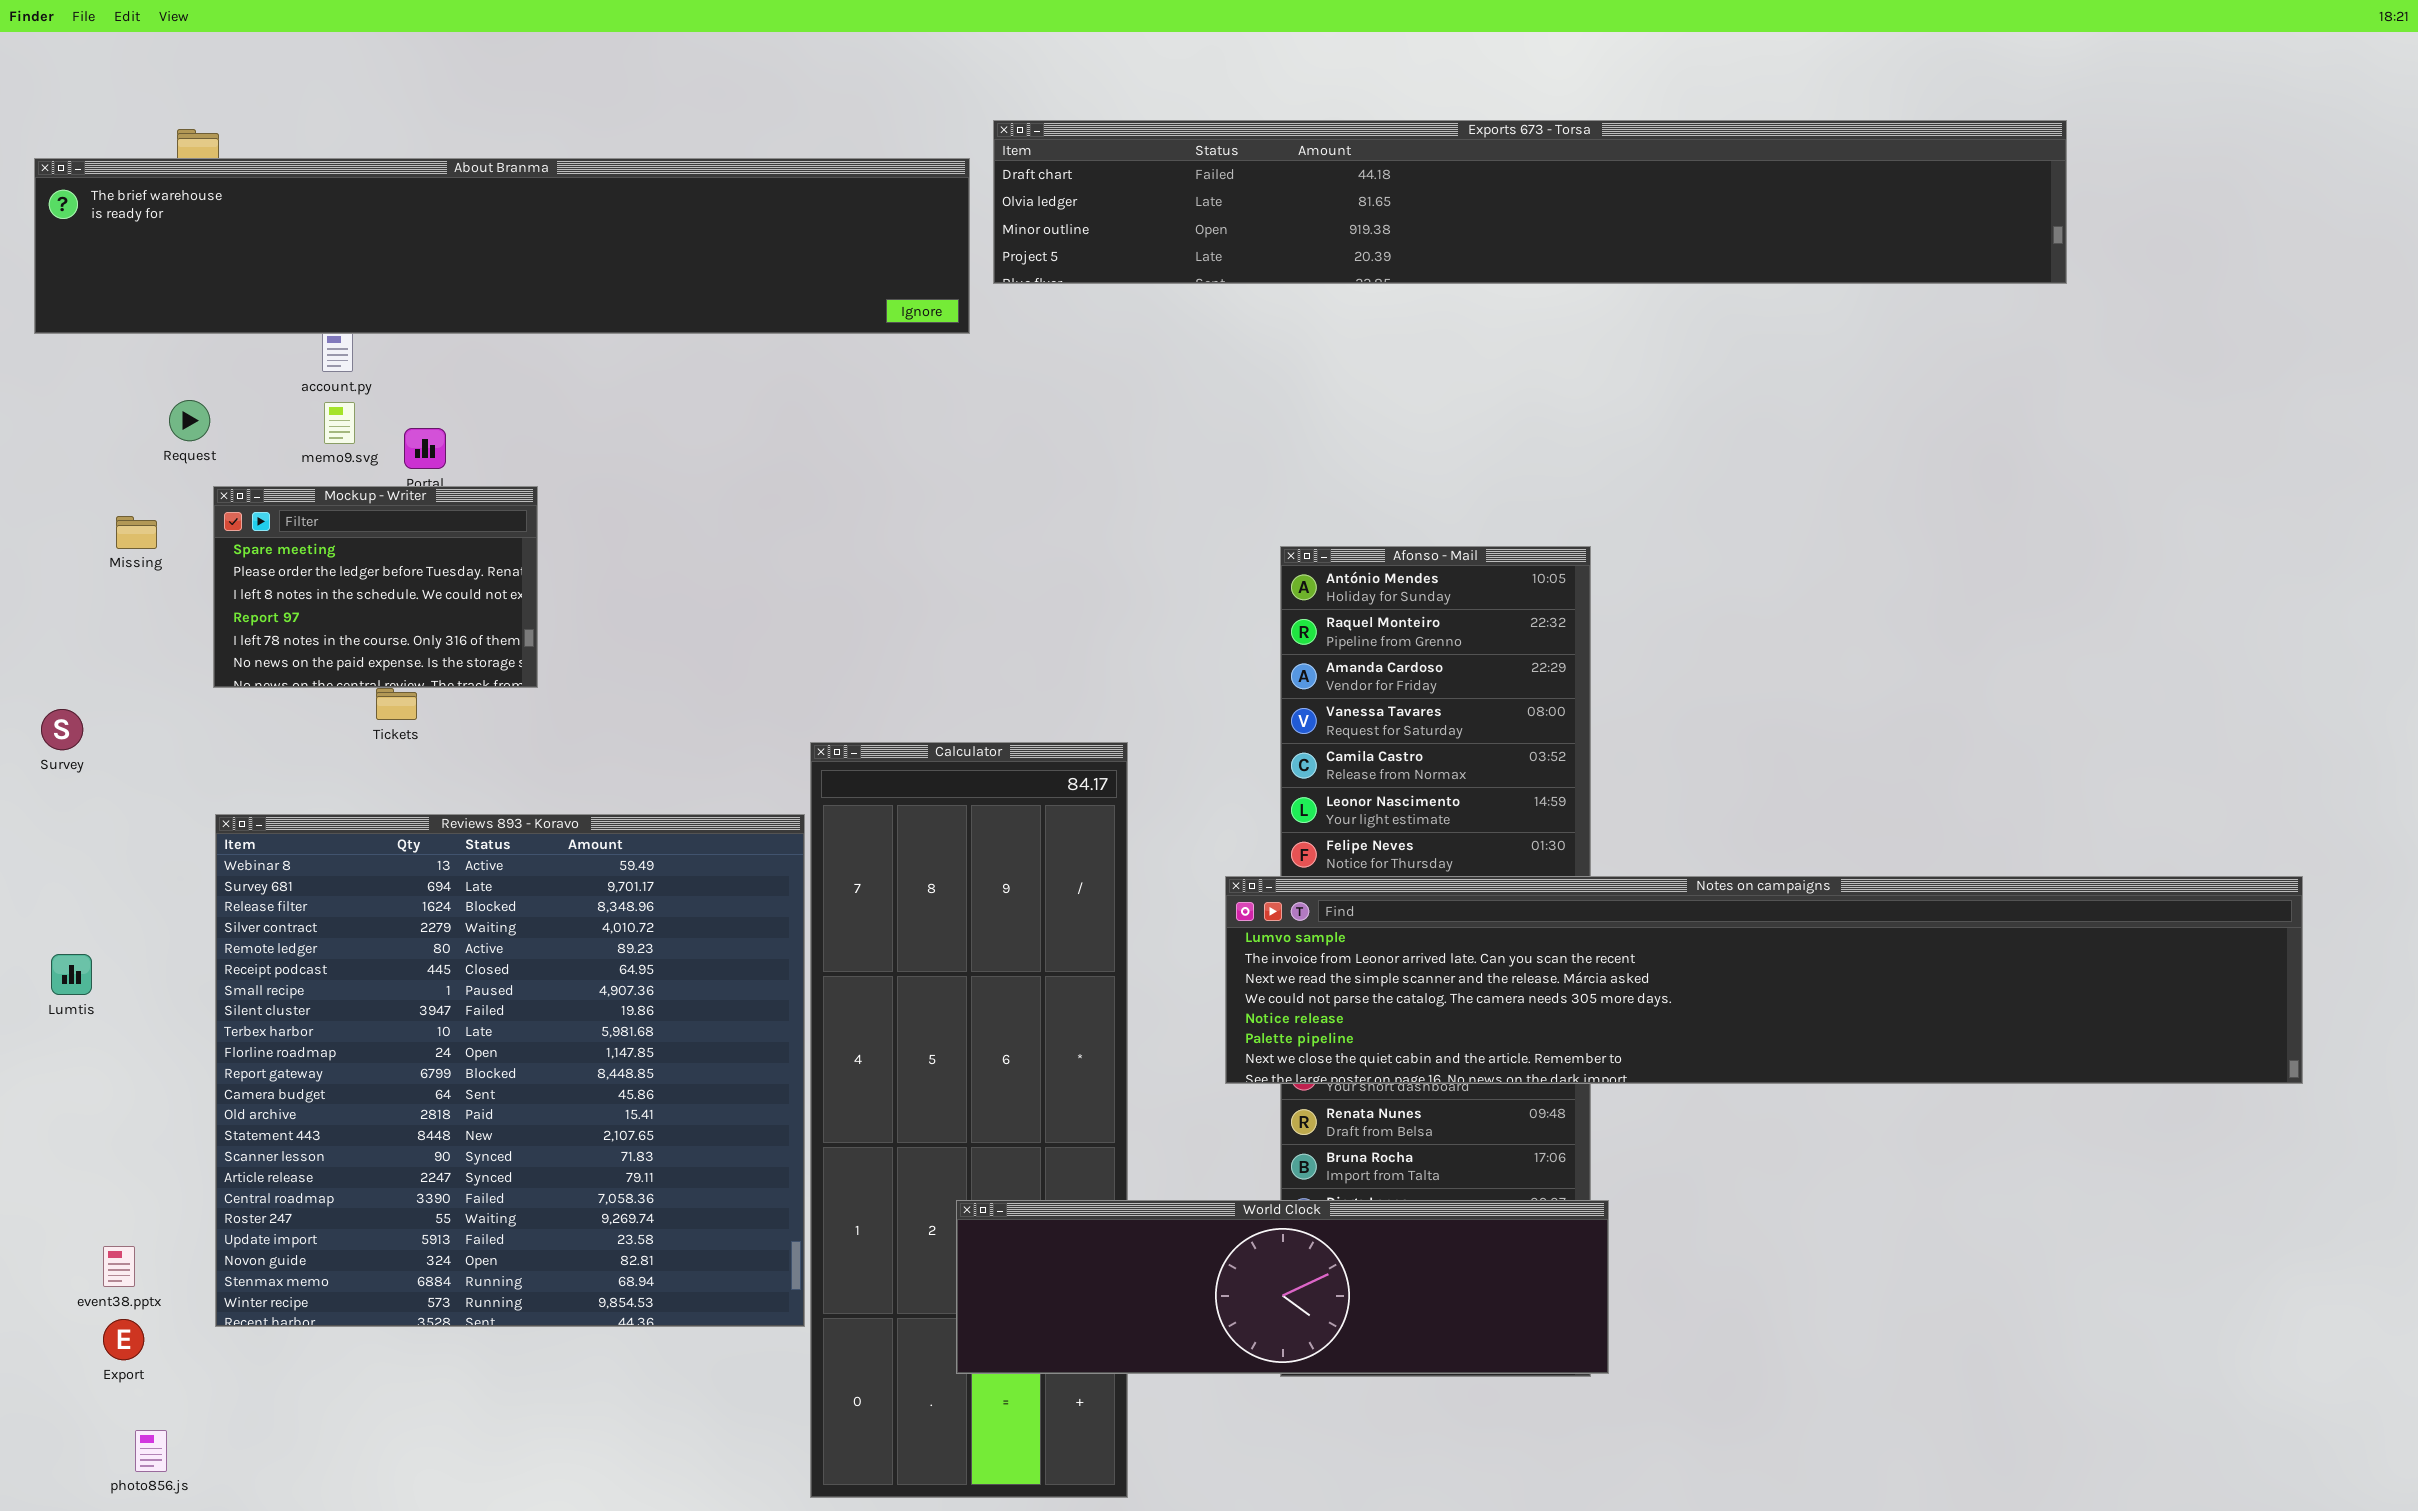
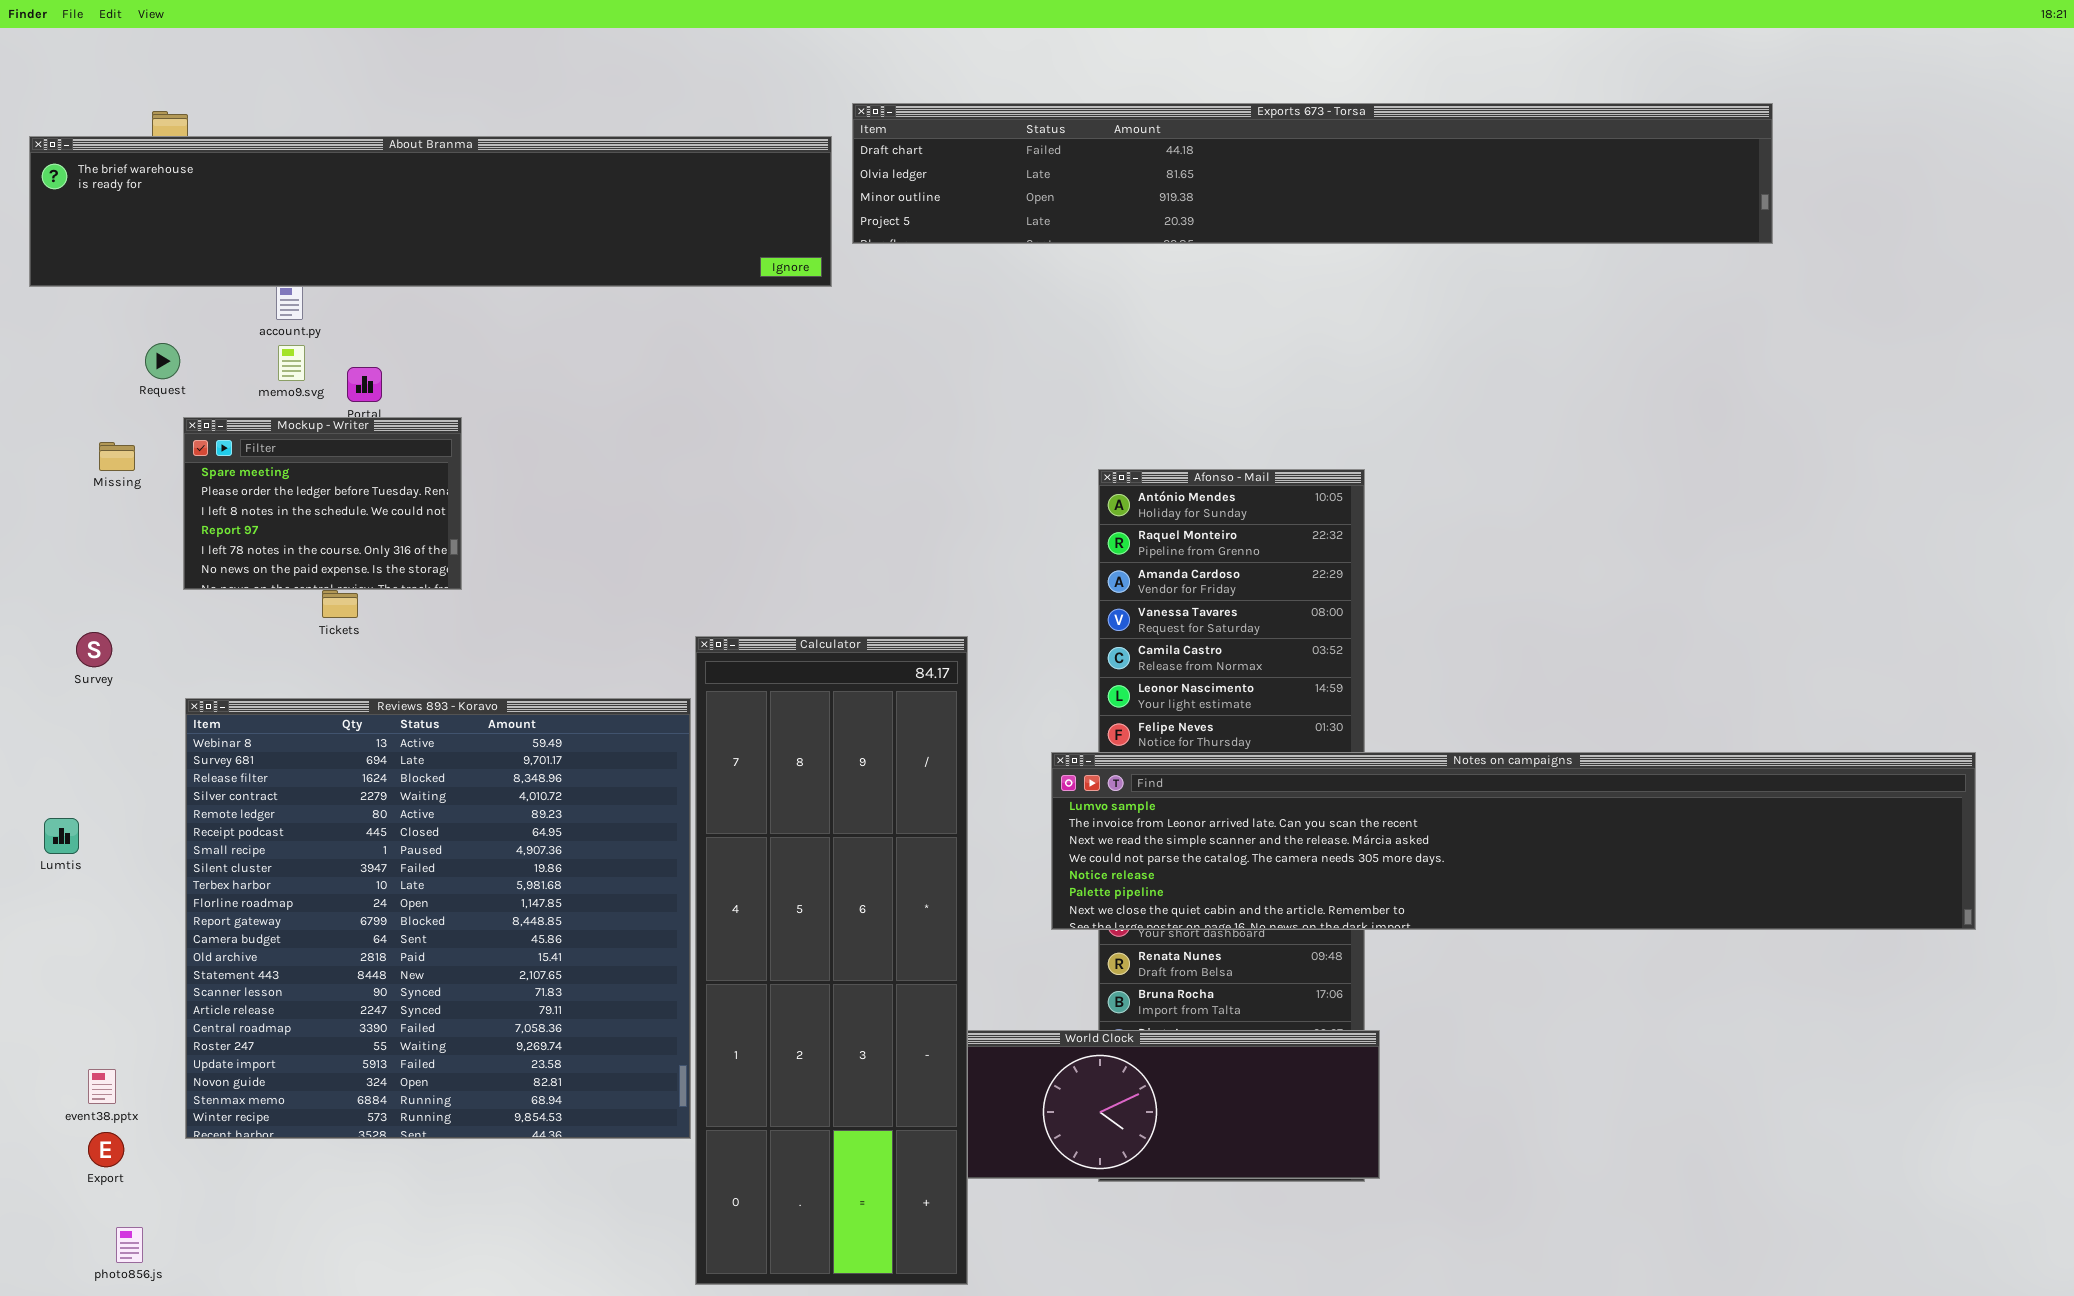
Survey: [41,709,83,750] -> [76,632,112,667], moved
Calculator: [810,742,1128,1498] -> [695,636,968,1285], raised

